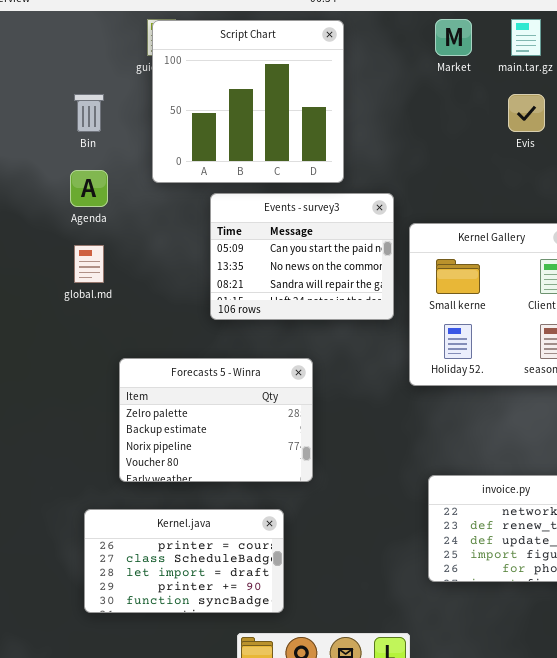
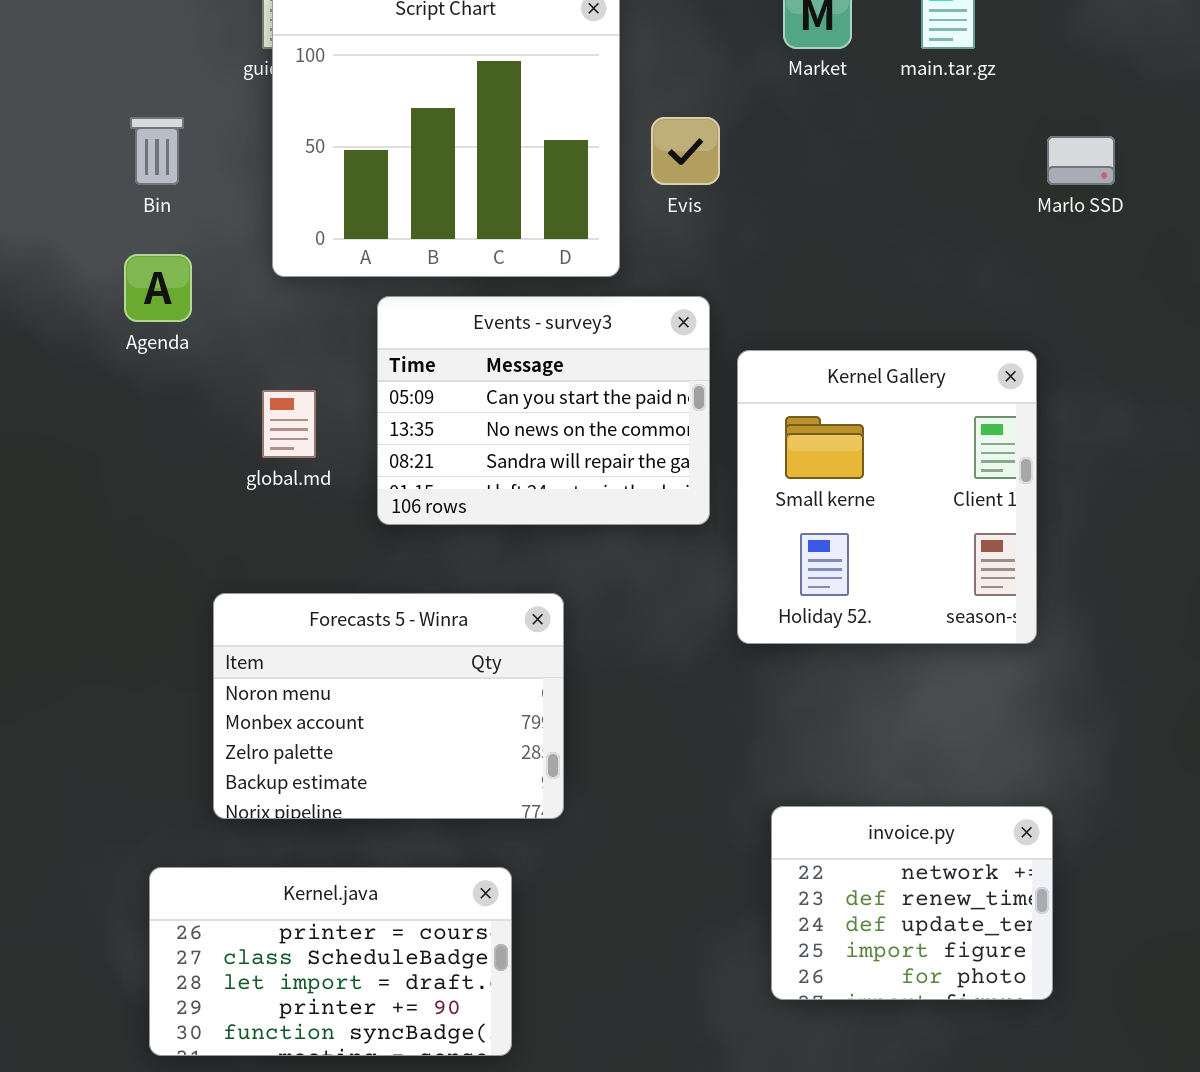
Evis: [508,94,545,132] -> [651,117,720,185], moved
global.md: [74,245,104,283] -> [262,390,316,458], moved
Forecasts 5 - Winra: [119,358,313,482] -> [213,593,564,819], scrolled up 2 rows

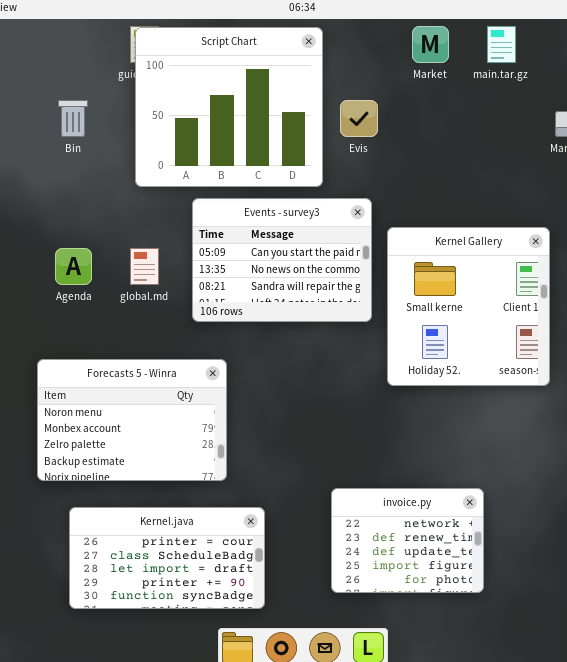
Agenda: [124,254,192,322] -> [55,248,92,285], moved
Forecasts 5 - Winra: [213,593,564,819] -> [37,359,227,481], moved
invoice.py: [771,806,1053,1000] -> [331,488,484,593], moved

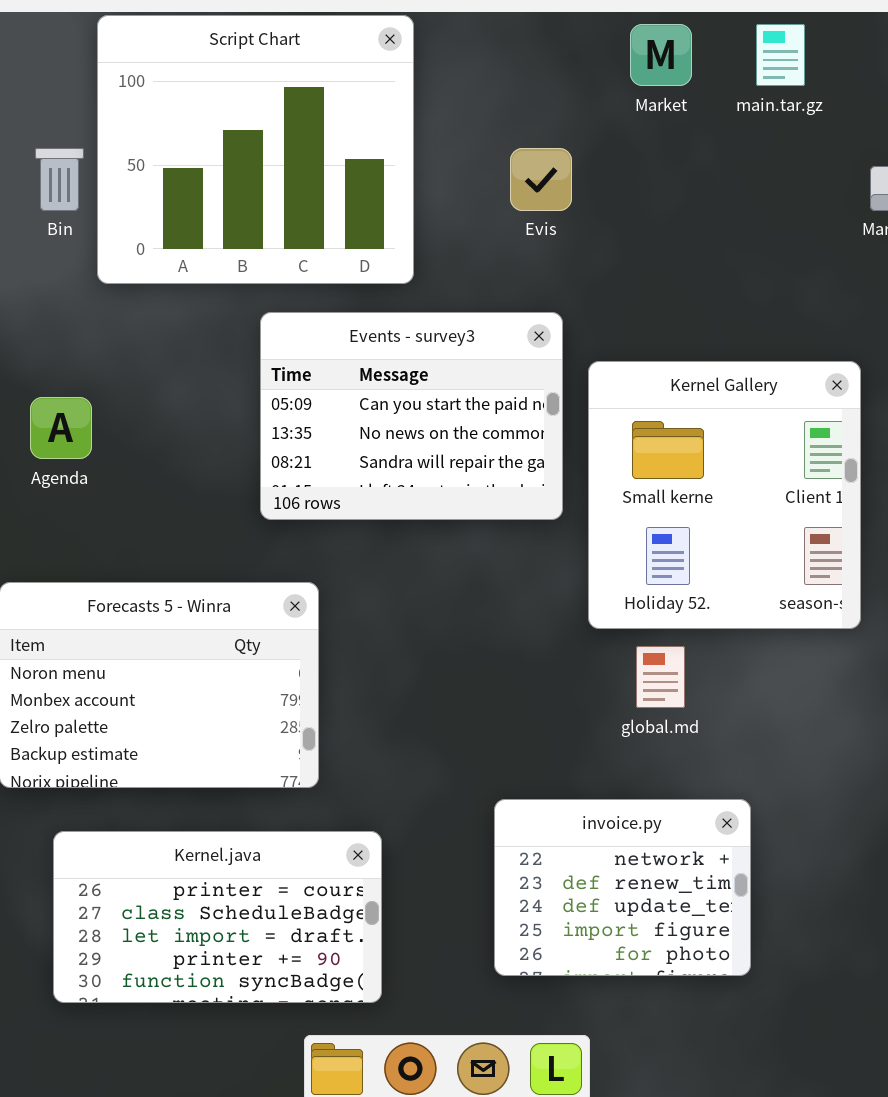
Script Chart: [135,27,323,187] -> [97,15,414,284], moved
global.md: [130,248,159,285] -> [636,646,685,708], moved

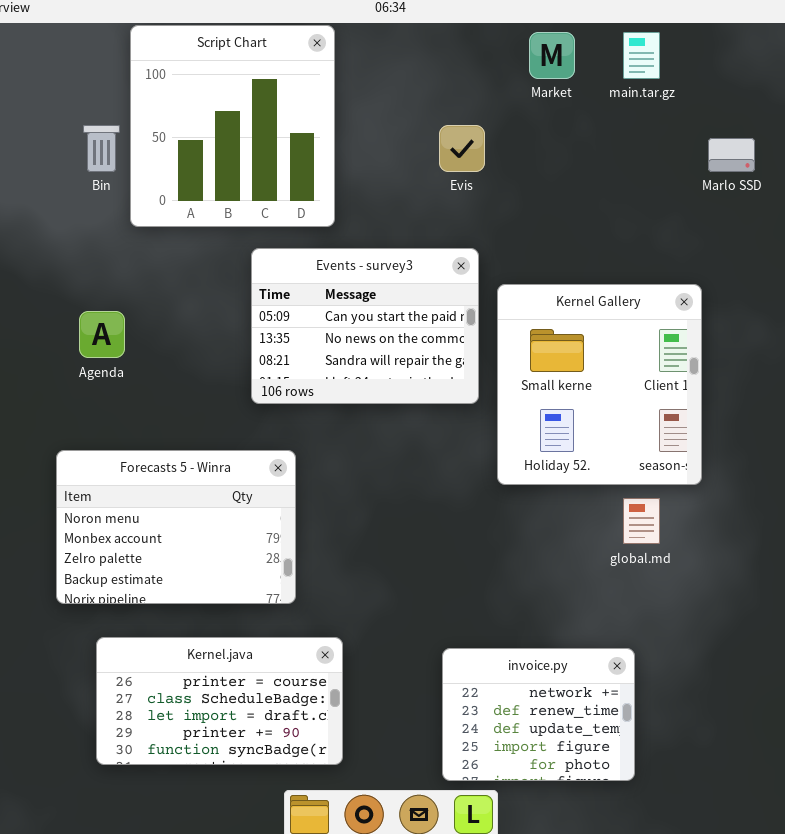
Script Chart: [97,15,414,284] -> [130,25,335,227], resized
global.md: [636,646,685,708] -> [623,498,660,544], moved
invoice.py: [494,799,751,976] -> [442,648,635,781], moved

